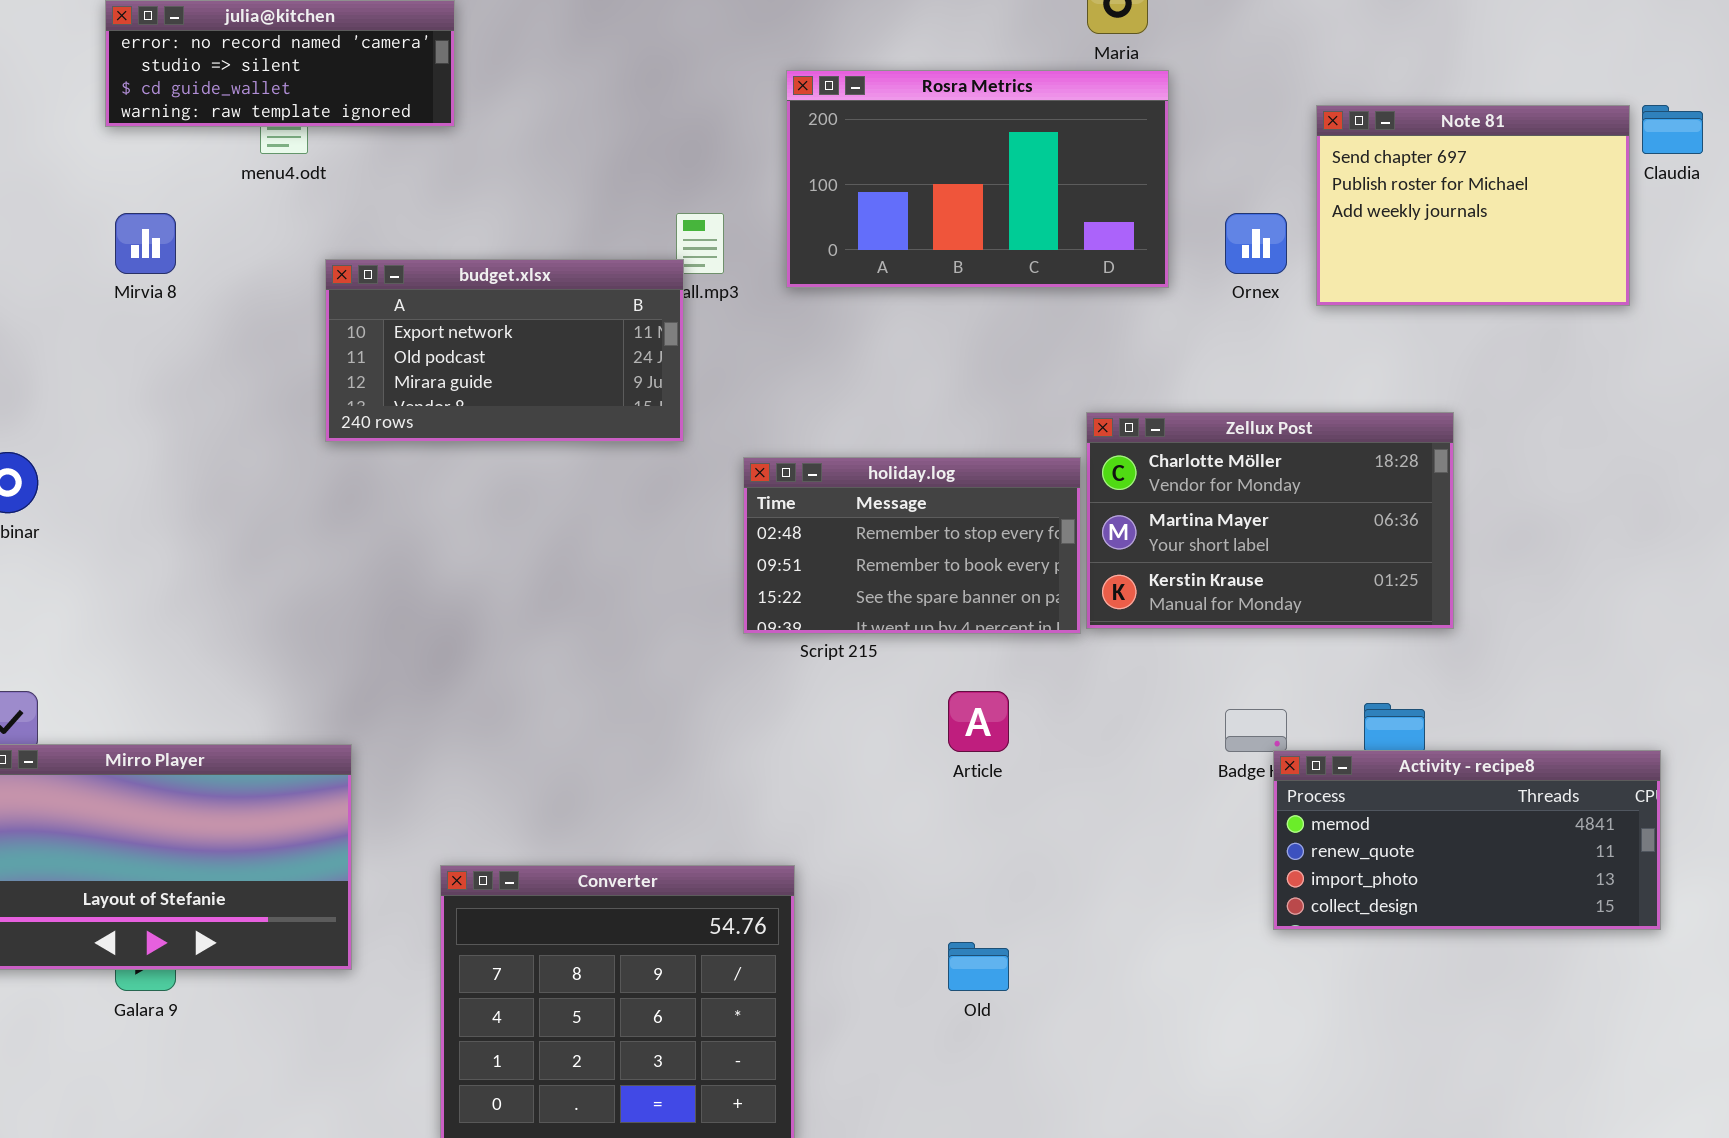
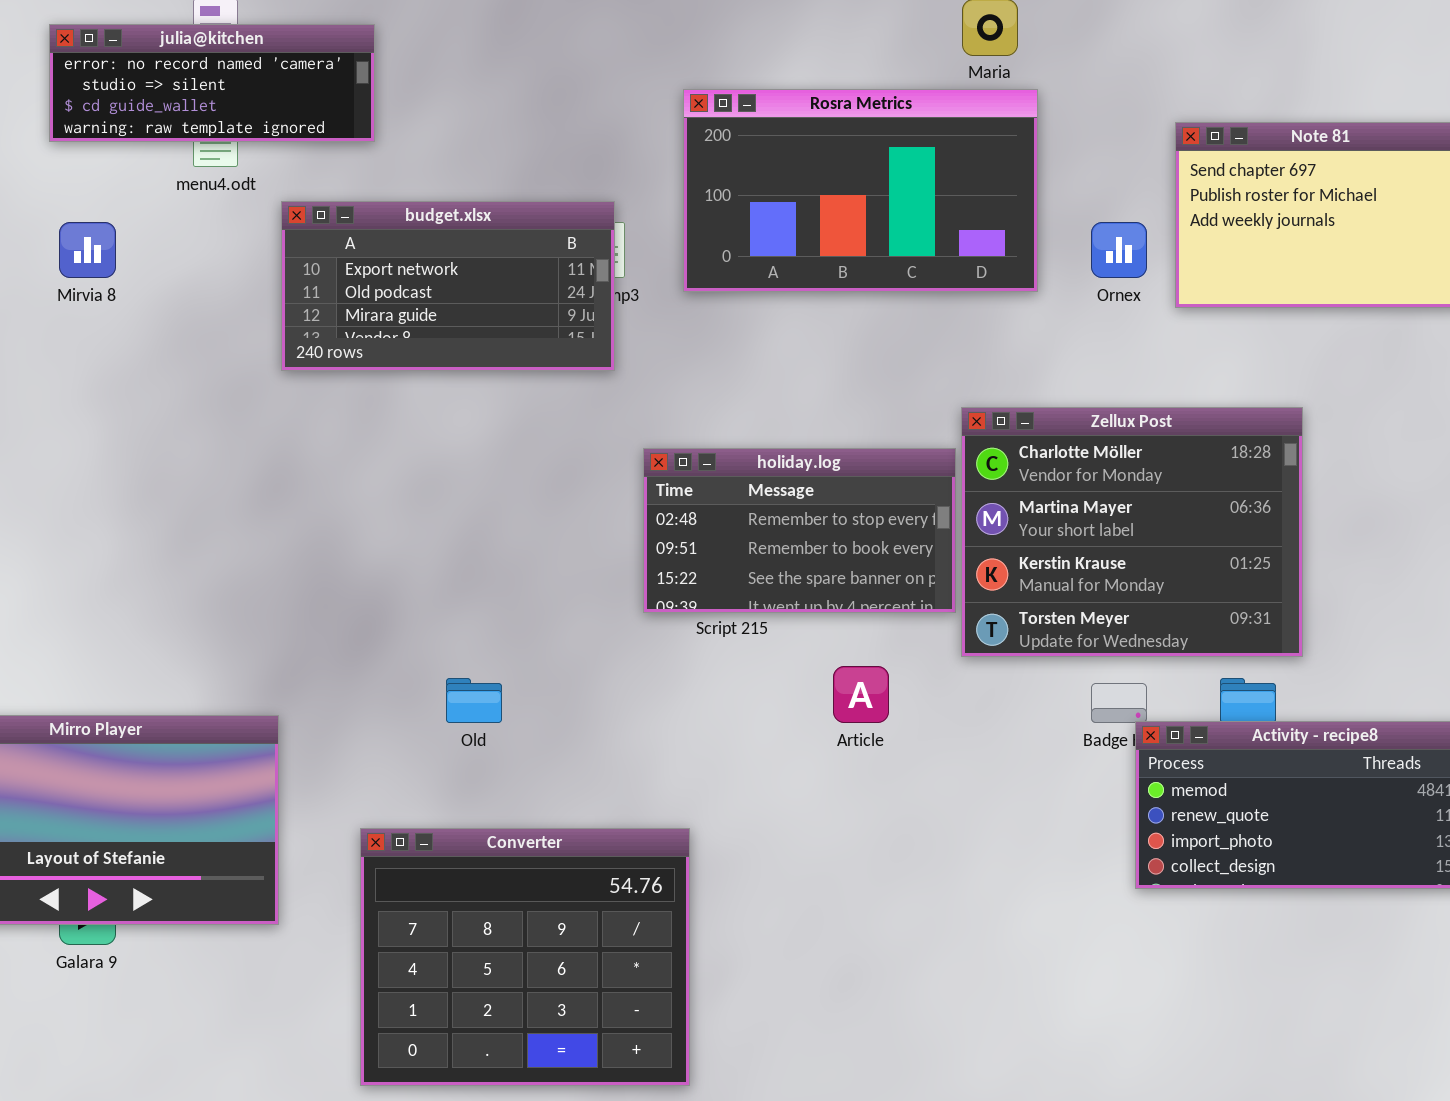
budget.xlsx: [325,259,684,442] -> [281,201,615,371], moved
Zellux Post: [1086,412,1454,629] -> [961,407,1303,657], resized
Old: [948,942,1009,991] -> [446,678,502,723], moved

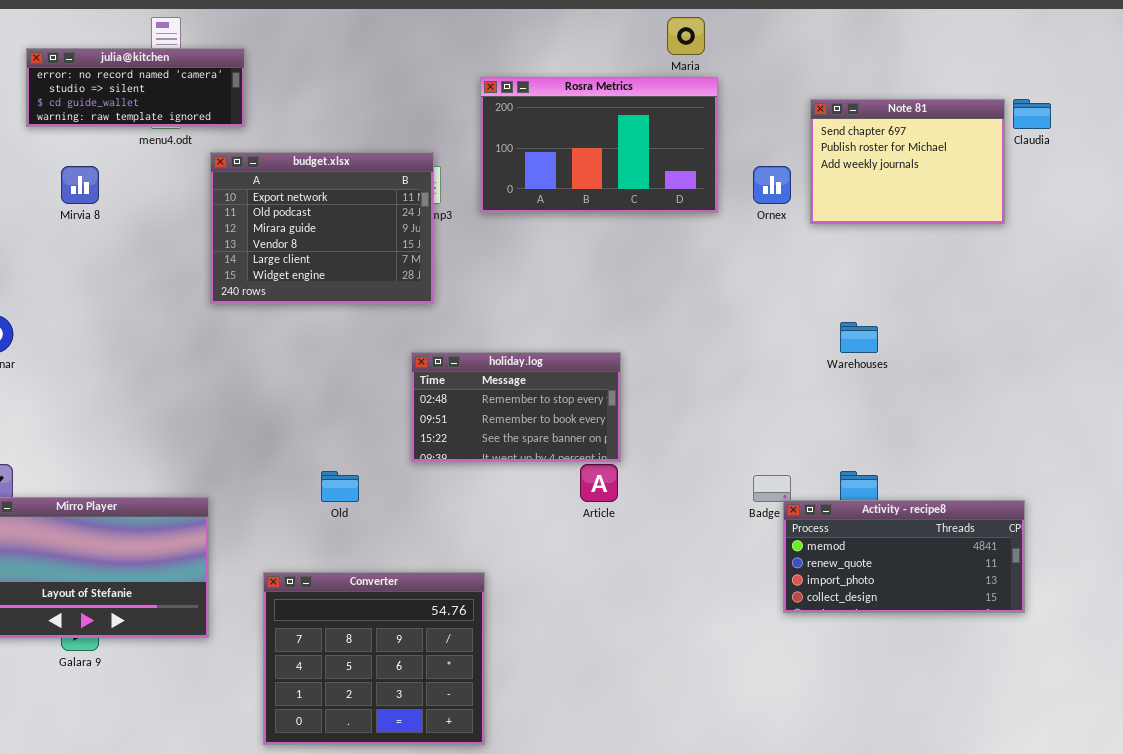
julia@kitchen: [49,24,375,142] -> [26,48,245,127], moved
budget.xlsx: [281,201,615,371] -> [210,152,434,304], resized
Zellux Post: [961,407,1303,657] -> none, closed
holiday.log: [643,448,956,613] -> [411,352,621,462], moved

